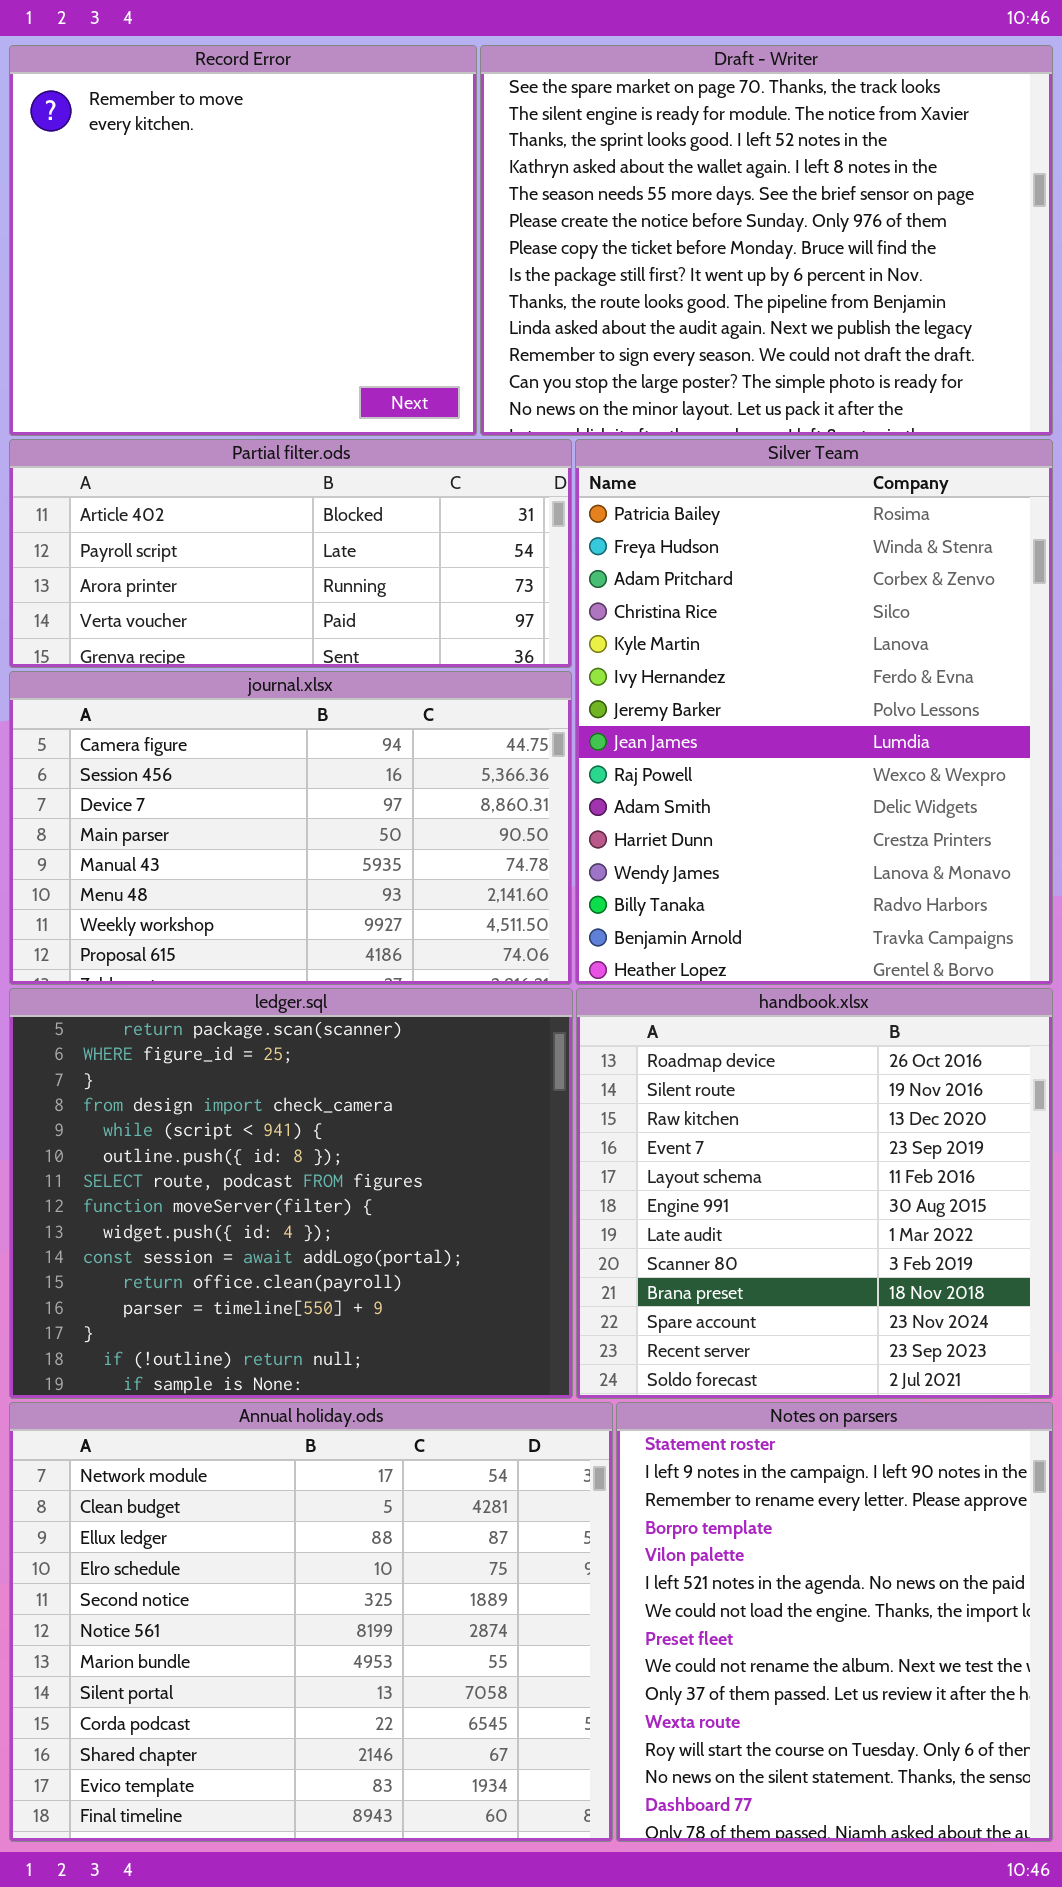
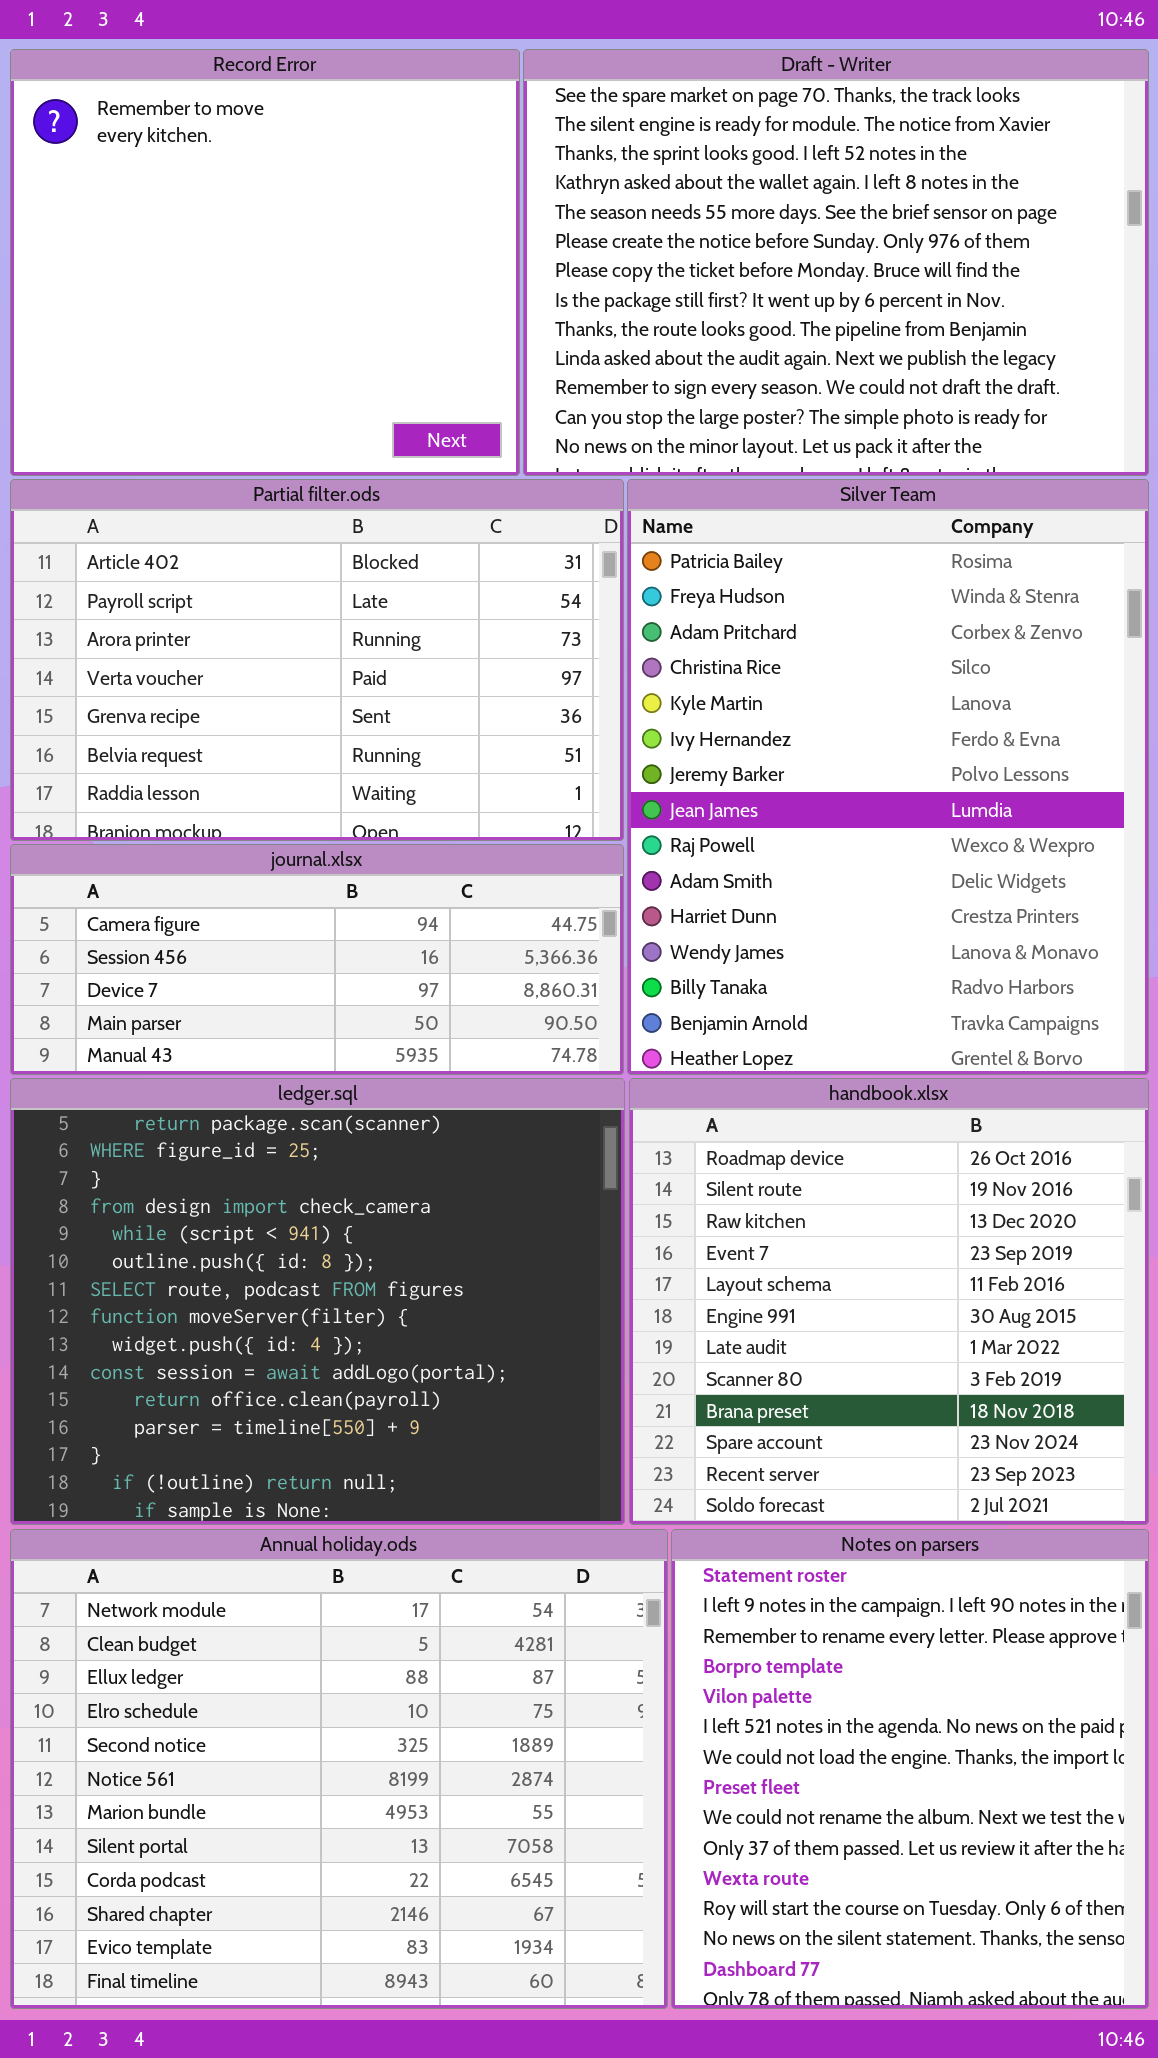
Partial filter.ods: [9,439,572,668] -> [10,479,624,841], resized
journal.xlsx: [9,671,572,985] -> [10,844,624,1075], resized

